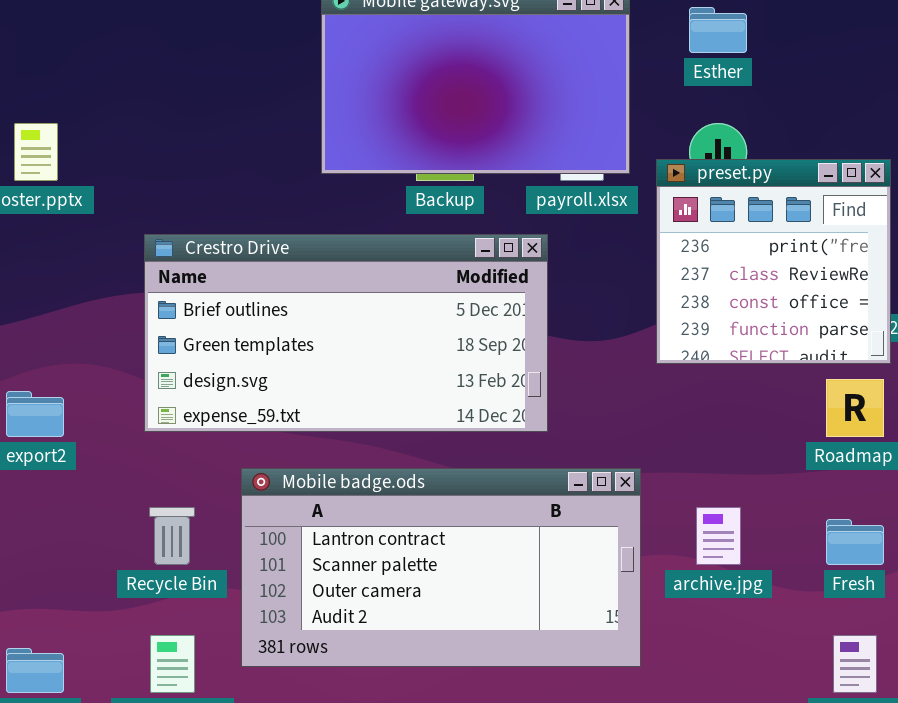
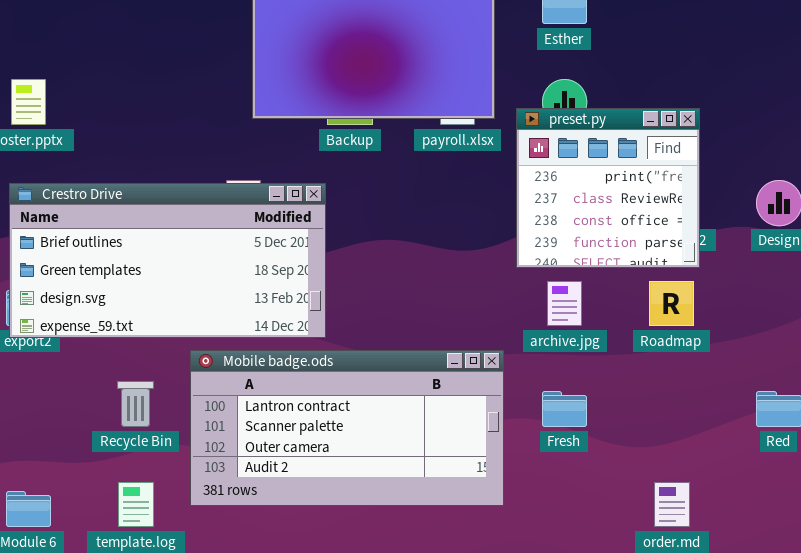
Crestro Drive: [144,234,548,432] -> [9,183,326,338], moved
archive.jpg: [696,507,741,565] -> [547,281,582,326], moved
Fresh: [826,519,884,565] -> [542,391,587,427], moved

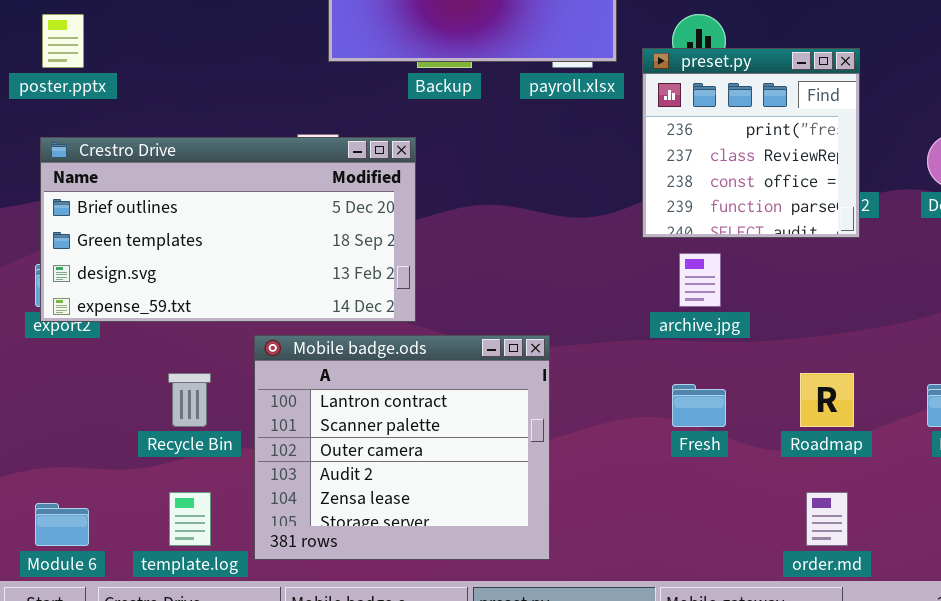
Roadmap: [649,281,694,326] -> [800,373,854,427], moved
Mobile badge.ods: [190,350,504,506] -> [254,335,550,560], resized

